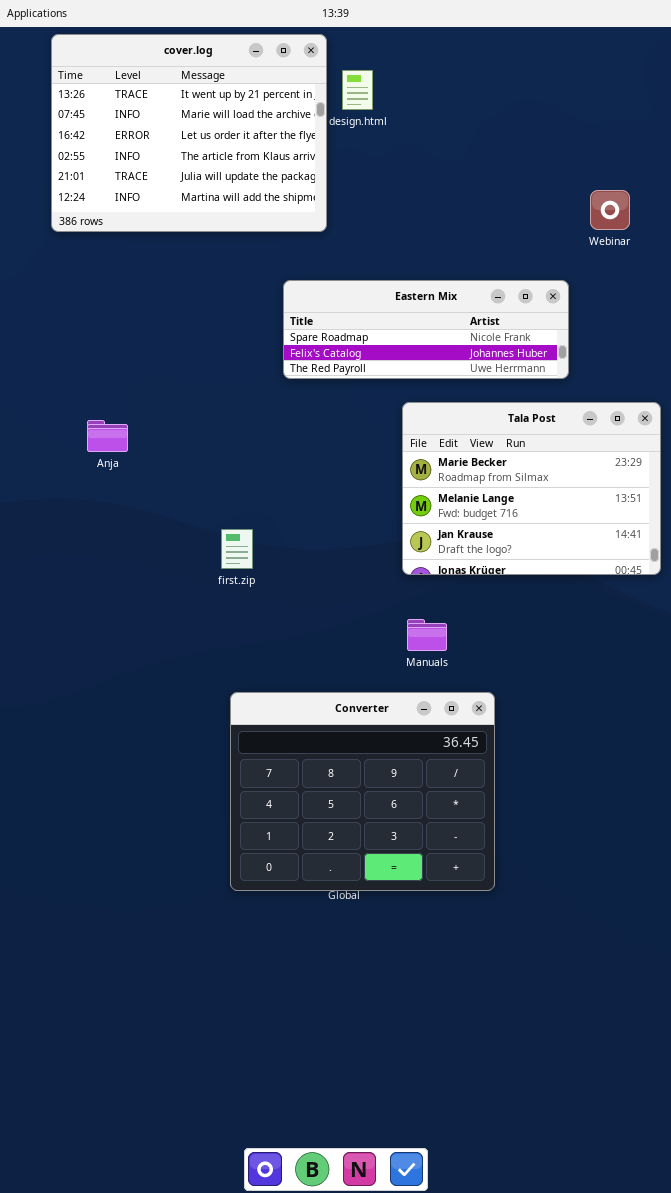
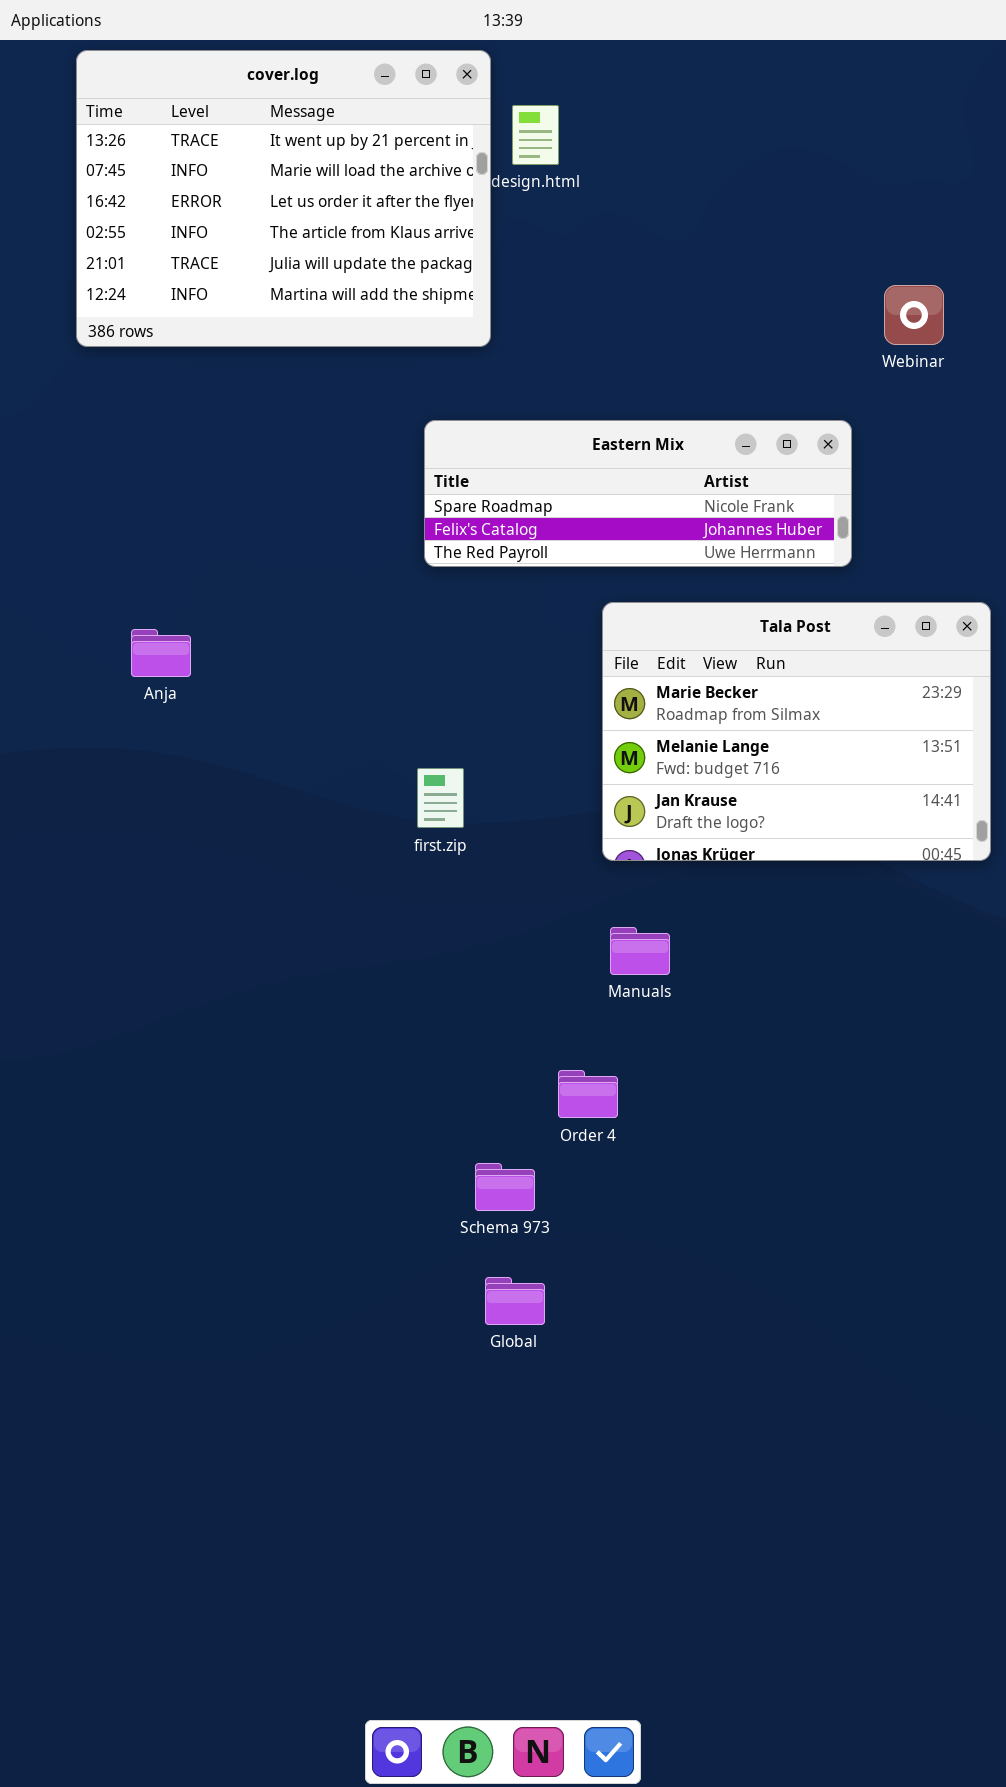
first.zip: [221,529,253,569] -> [417,768,464,828], moved
Converter: [230,692,495,891] -> none, closed

